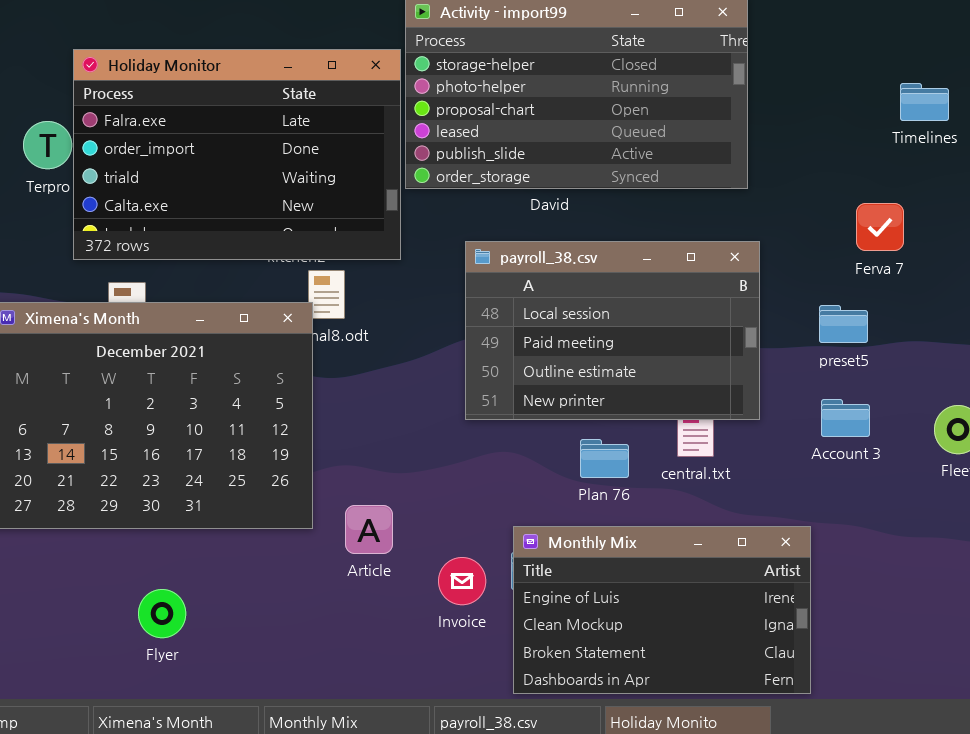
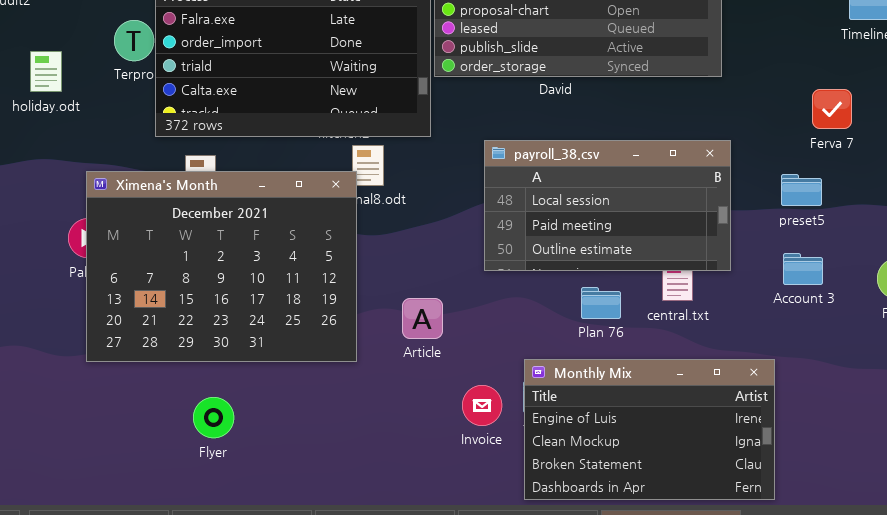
payroll_38.csv: [465,241,760,420] -> [484,140,731,271], resized
Article: [345,505,393,554] -> [402,298,443,339], moved
Flyer: [138,589,186,638] -> [193,397,234,438], moved

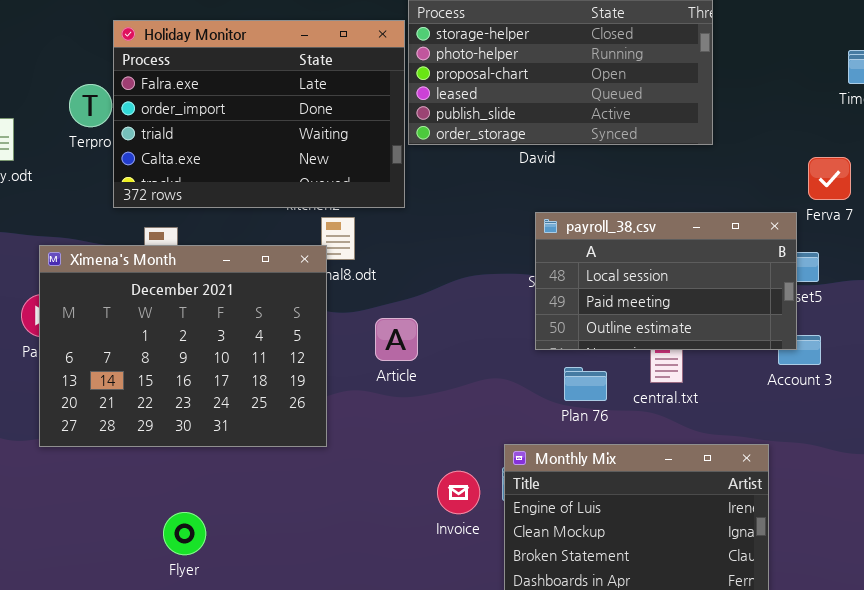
payroll_38.csv: [484,140,731,271] -> [535,212,797,350], moved
Article: [402,298,443,339] -> [375,318,418,361], moved
Flyer: [193,397,234,438] -> [163,512,206,555], moved

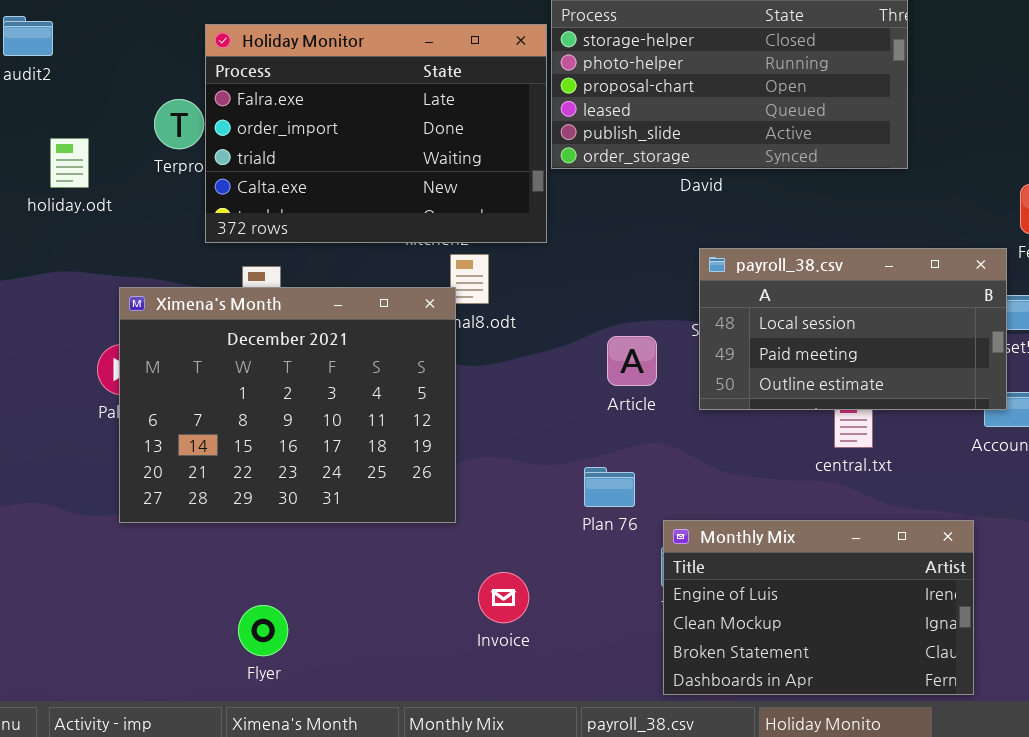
Article: [375,318,418,361] -> [607,336,657,386], moved
Plan 76: [564,367,607,401] -> [584,467,635,507], moved
Invoice: [437,471,480,514] -> [478,572,529,623], moved
Flyer: [163,512,206,555] -> [238,605,288,656], moved

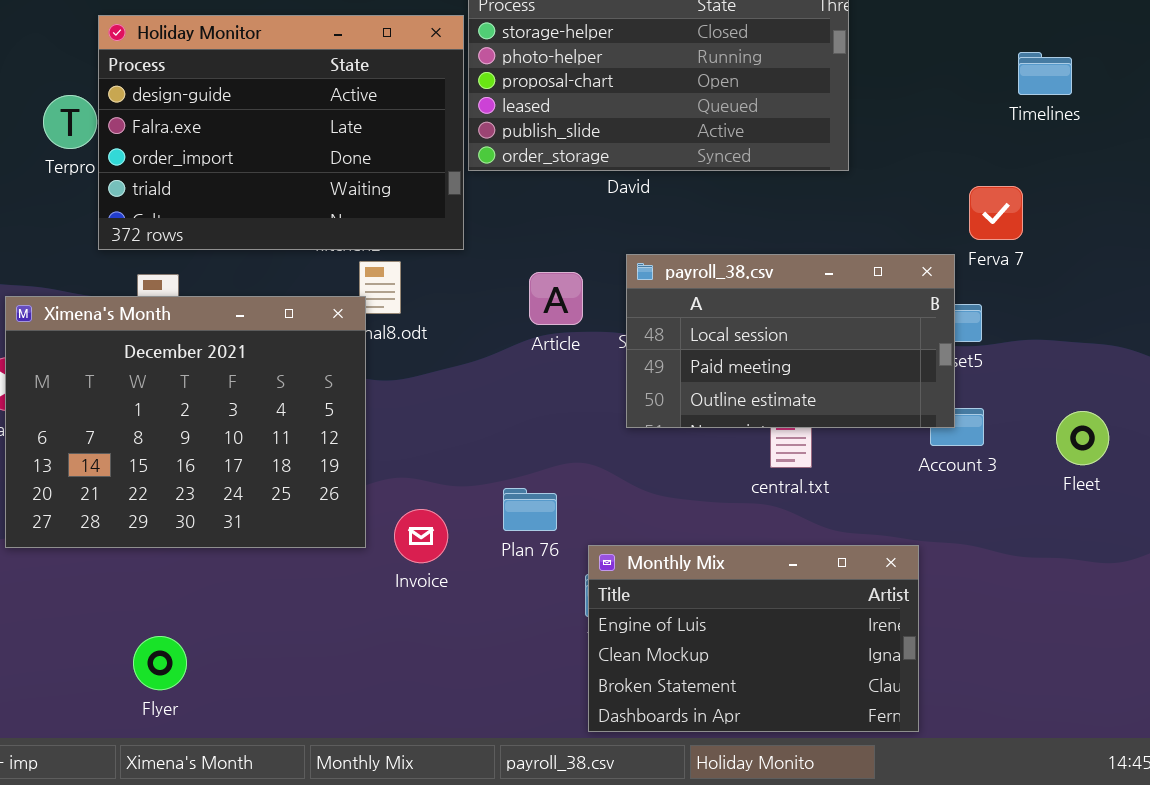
Holiday Monitor: [205,24,547,243] -> [98,15,464,250], scrolled up 1 row
Article: [607,336,657,386] -> [529,272,583,325], moved
Invoice: [478,572,529,623] -> [394,509,448,563], moved

